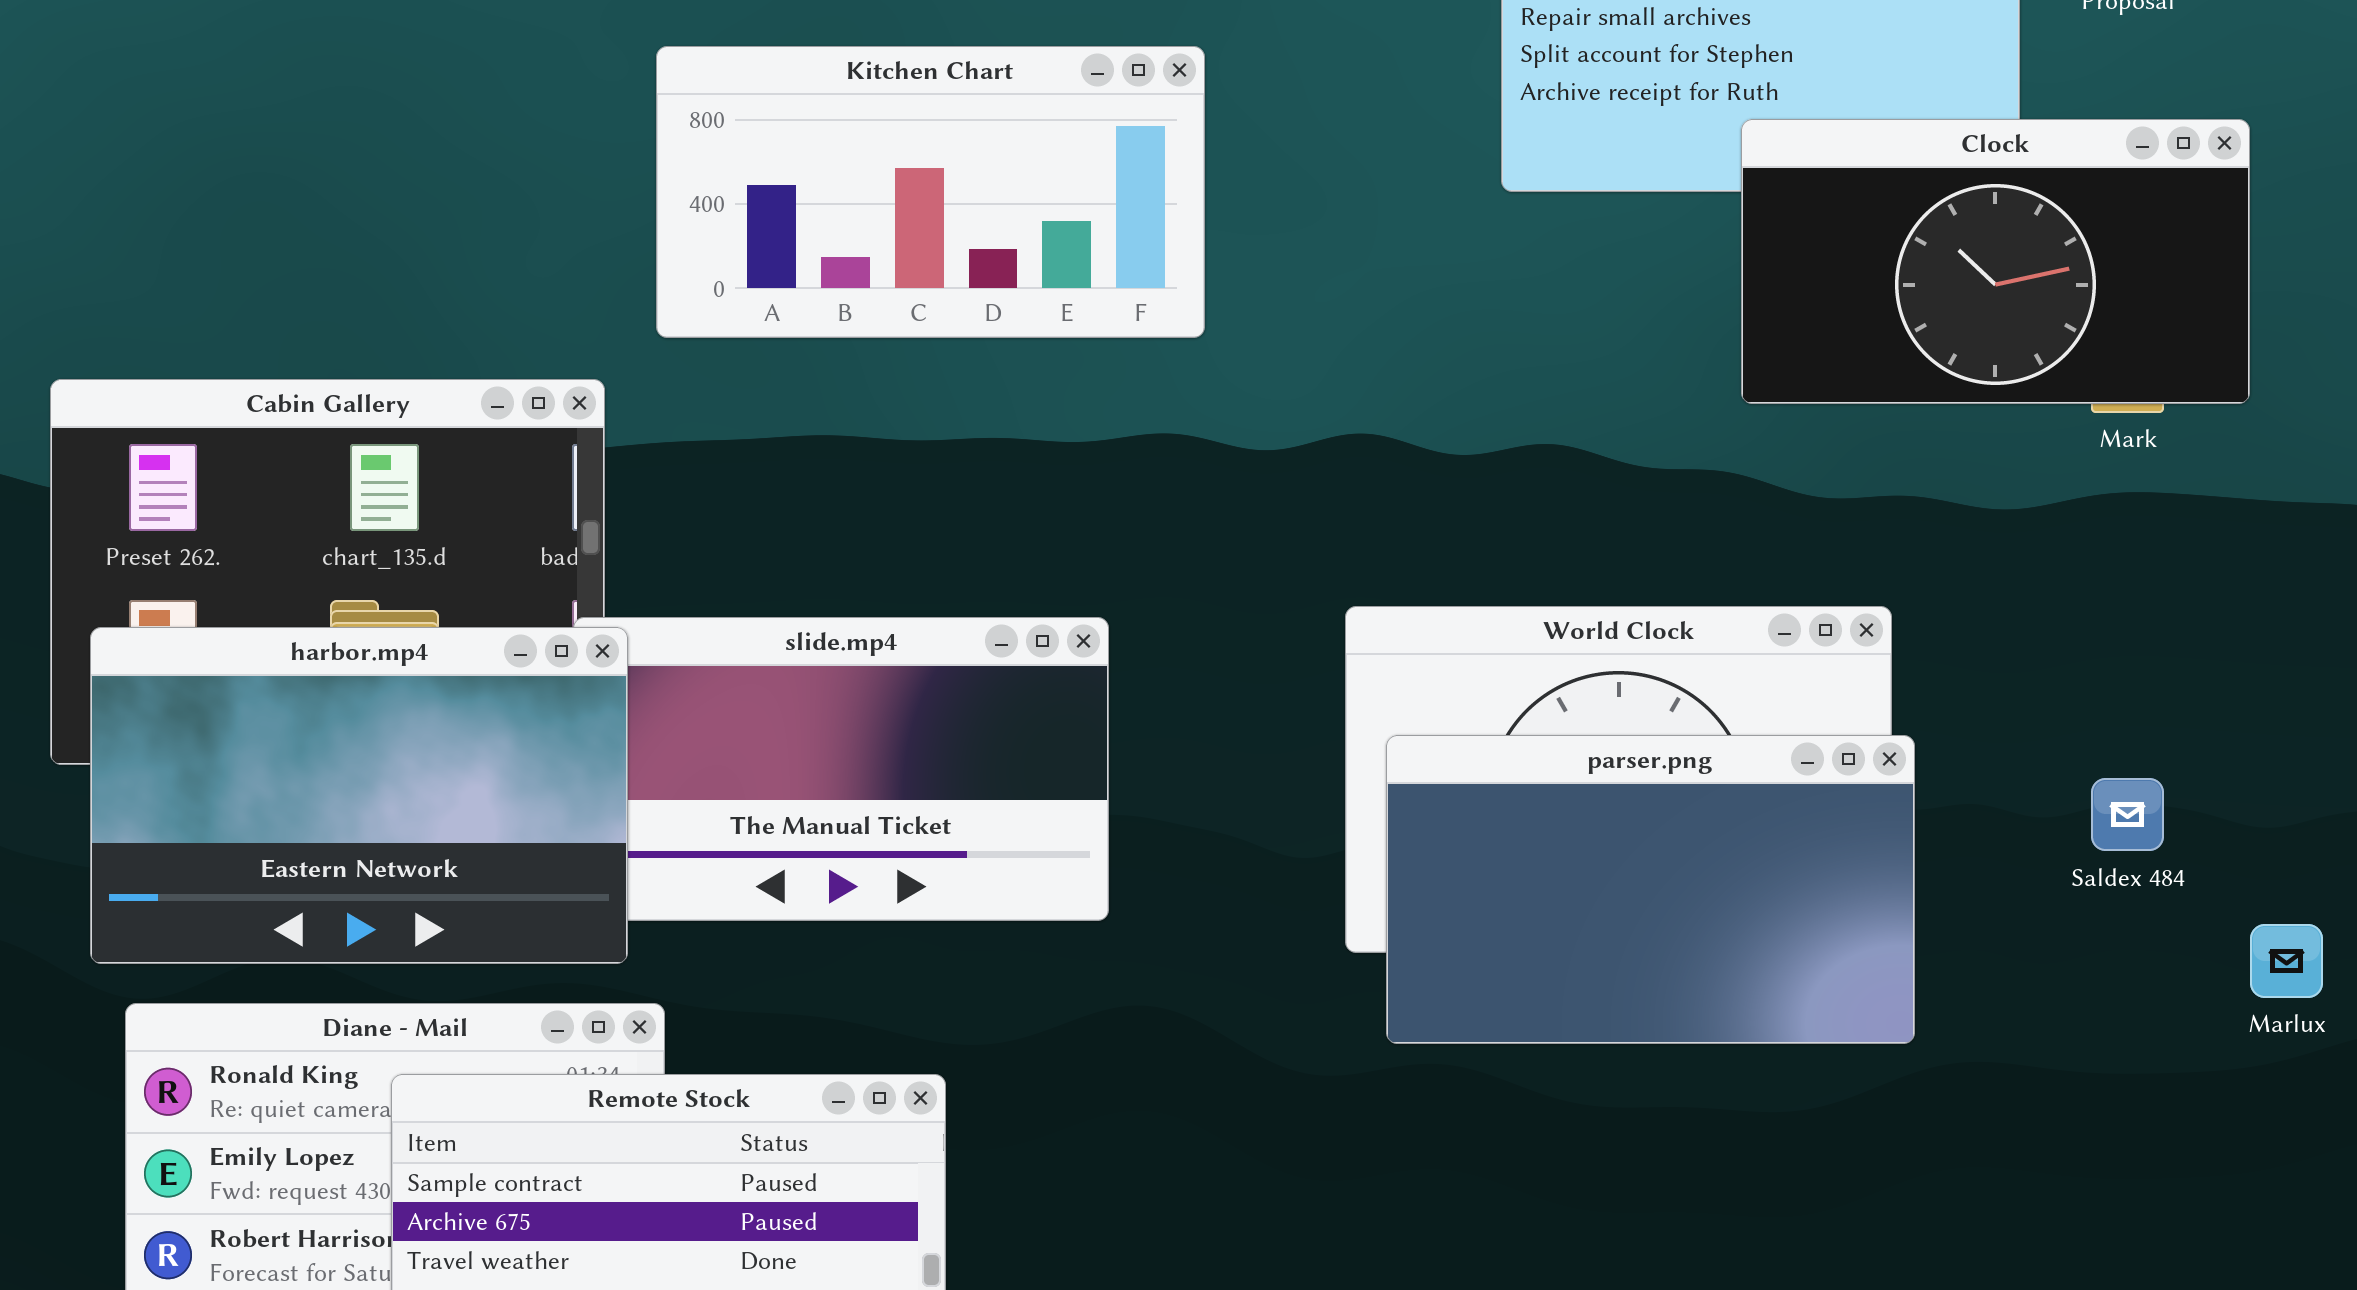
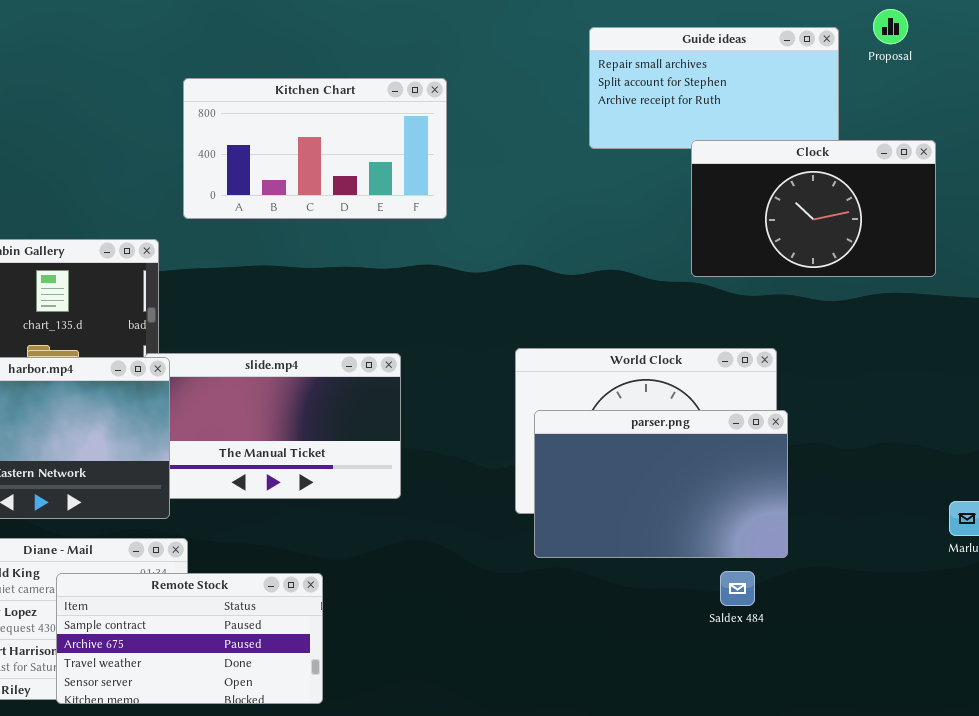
Clock: [1741,119,2250,404] -> [691,140,936,277], moved
Saldex 484: [2091,778,2164,851] -> [720,571,755,606], moved

